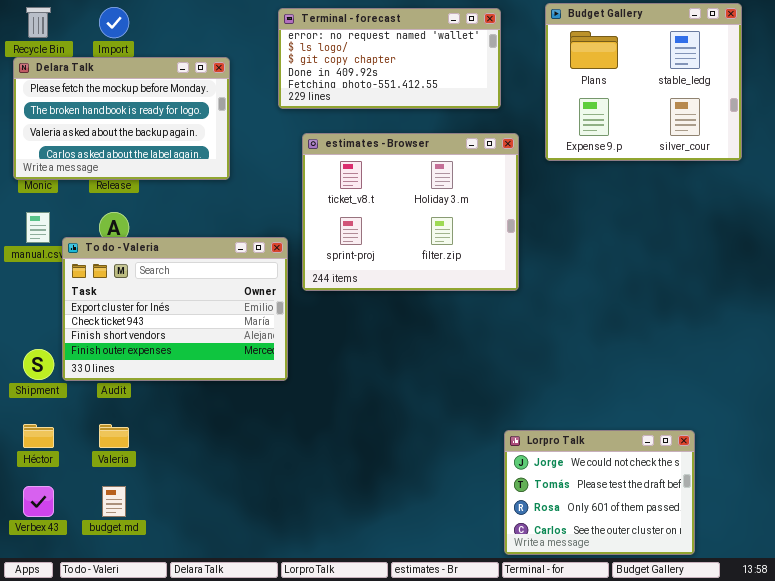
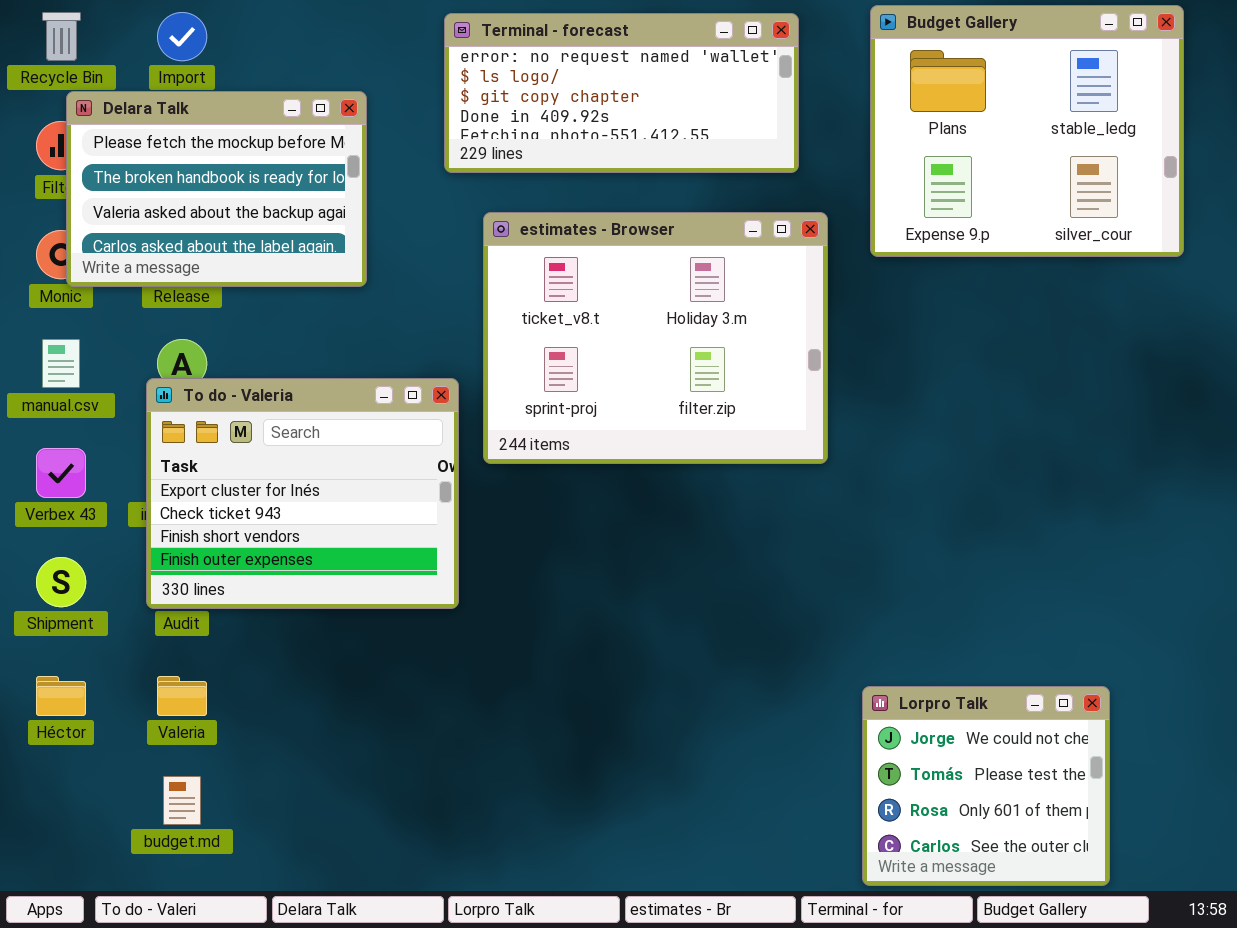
Delara Talk: [13,57,230,180] -> [66,91,367,287], resized
To do - Valeria: [62,237,288,381] -> [146,378,459,609], resized
Lorpro Talk: [504,430,695,555] -> [862,686,1110,886], resized
Verbex 43: [23,486,54,517] -> [36,448,86,498], moved

